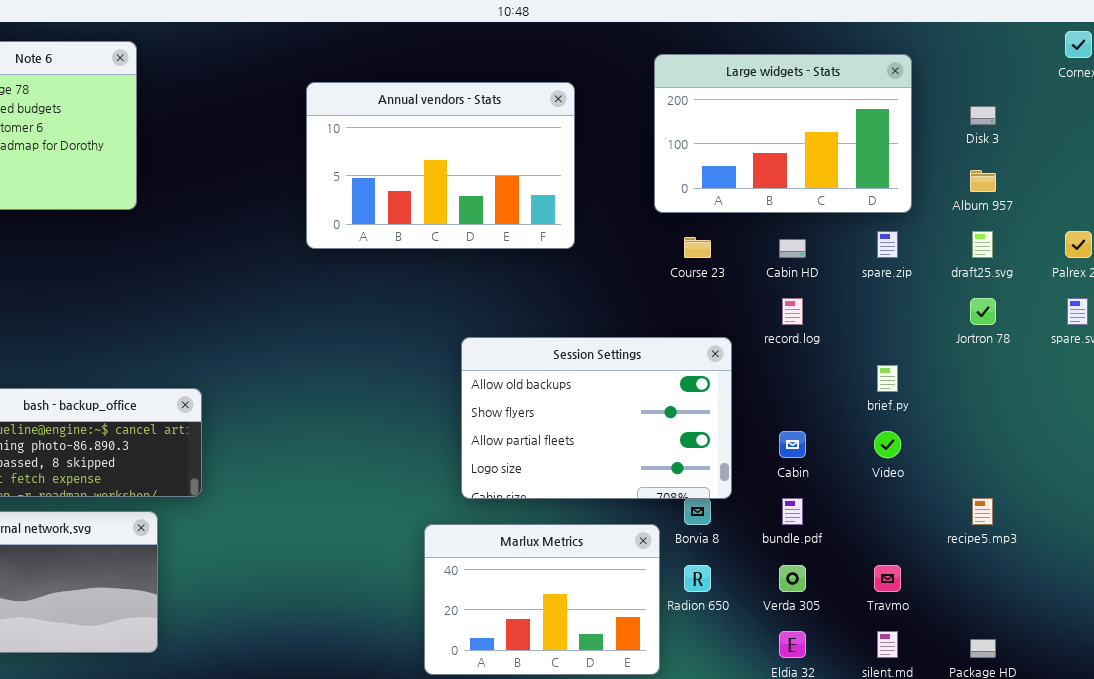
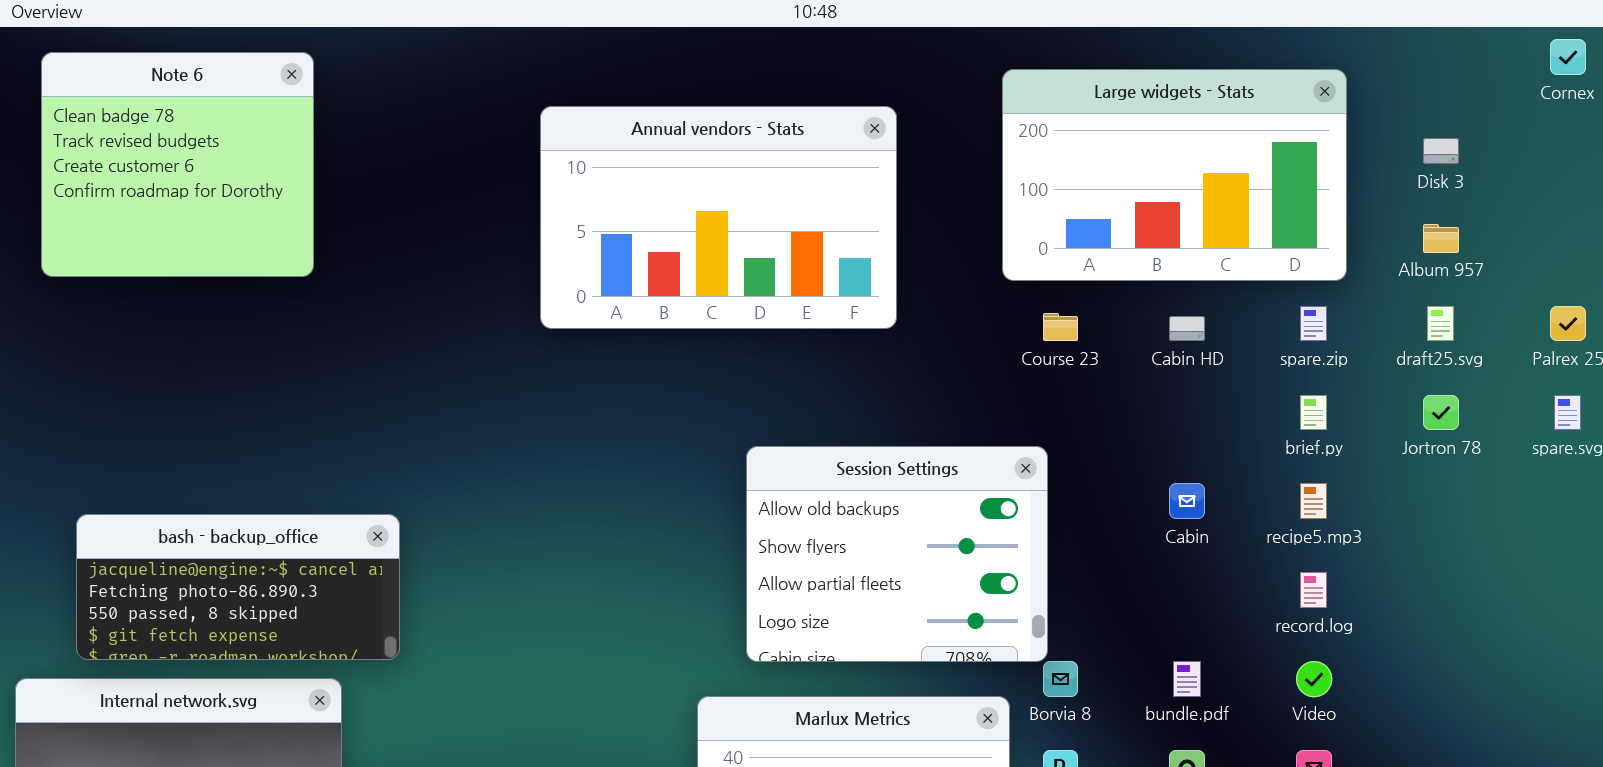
record.log: [782,298,803,325] -> [1300,572,1327,608], moved
Session Settings: [461,337,732,499] -> [746,446,1048,662], resized
brief.py: [877,365,898,392] -> [1300,395,1327,430], moved
Cabin: [779,431,806,458] -> [1169,483,1205,519], moved
Video: [874,431,901,458] -> [1296,661,1332,697], moved
recipe5.mp3: [972,498,993,525] -> [1300,483,1327,519], moved

